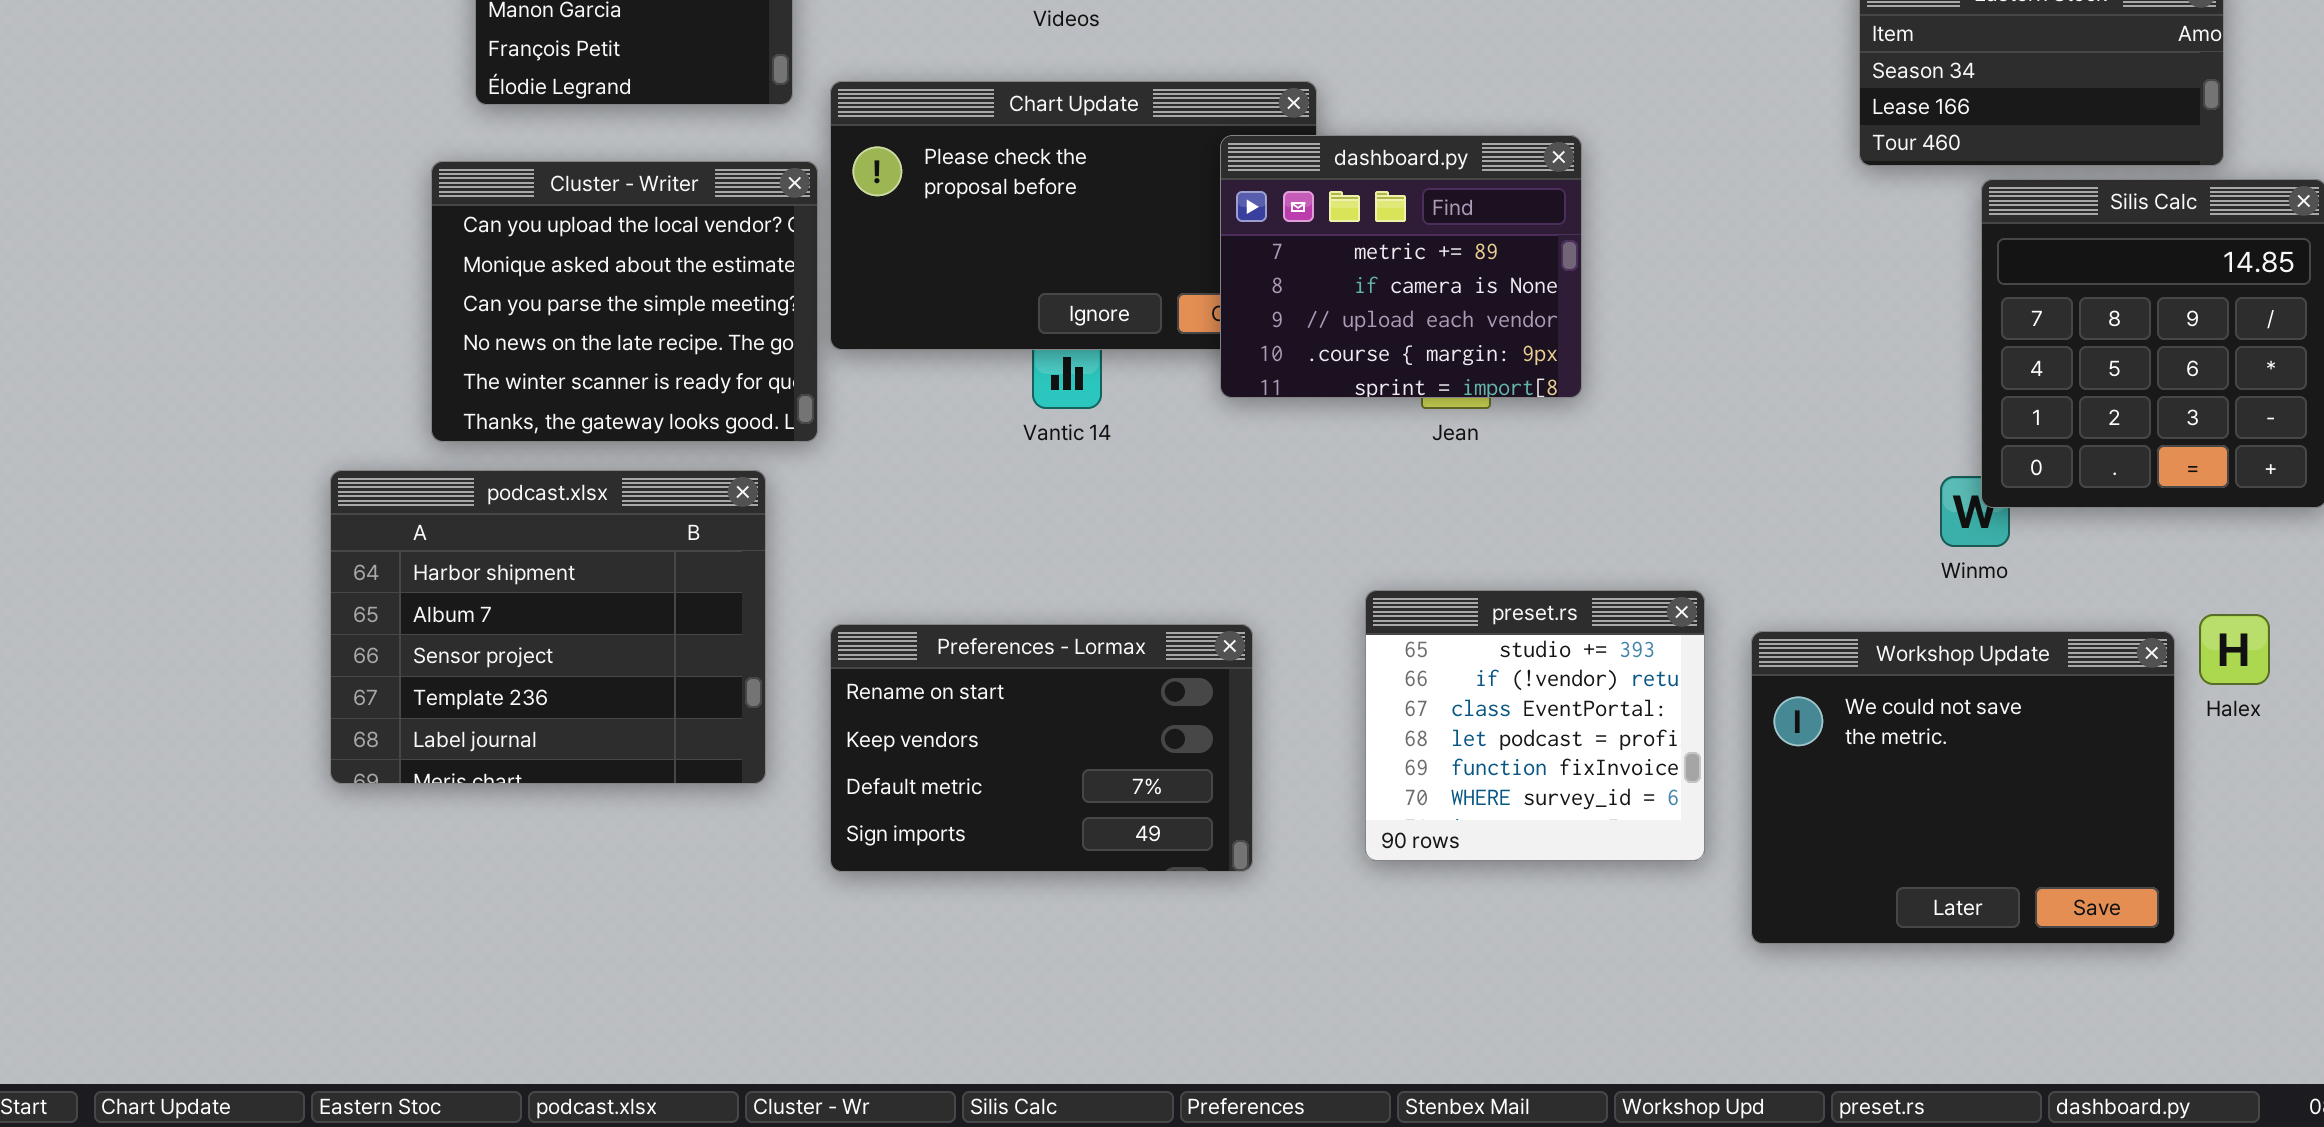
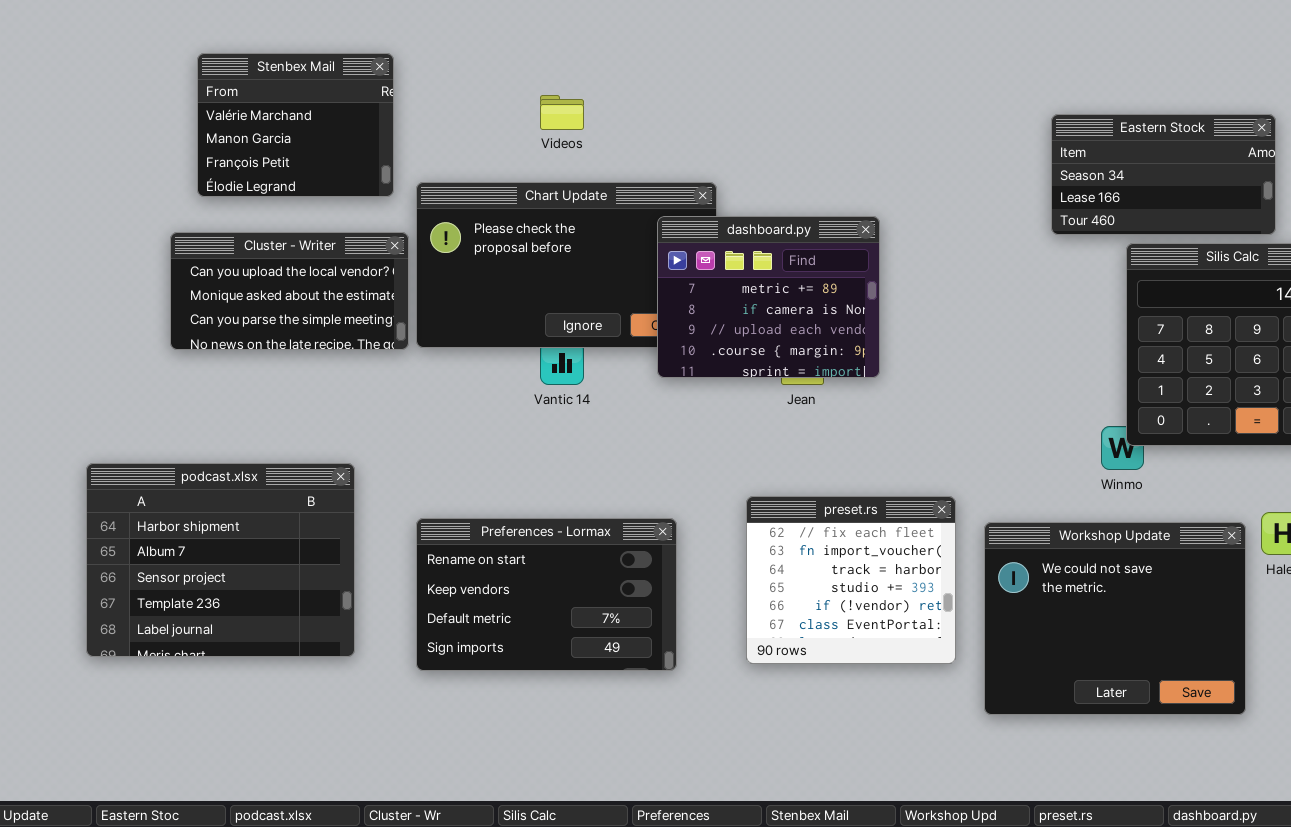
Cluster - Writer: [431,161,818,442] -> [170,232,409,350], resized
podcast.xlsx: [330,470,766,784] -> [86,463,355,657], moved
preset.rs: [1365,590,1705,861] -> [746,496,956,664], scrolled up 3 rows

